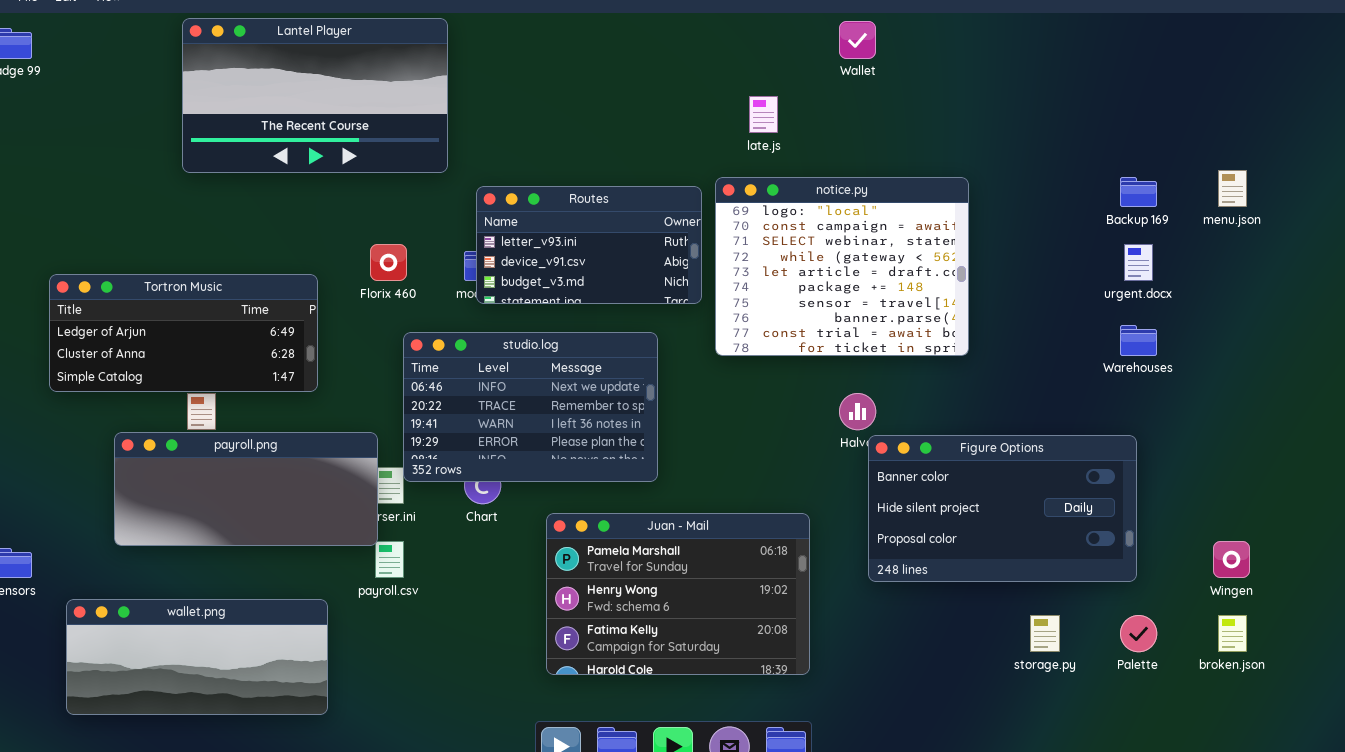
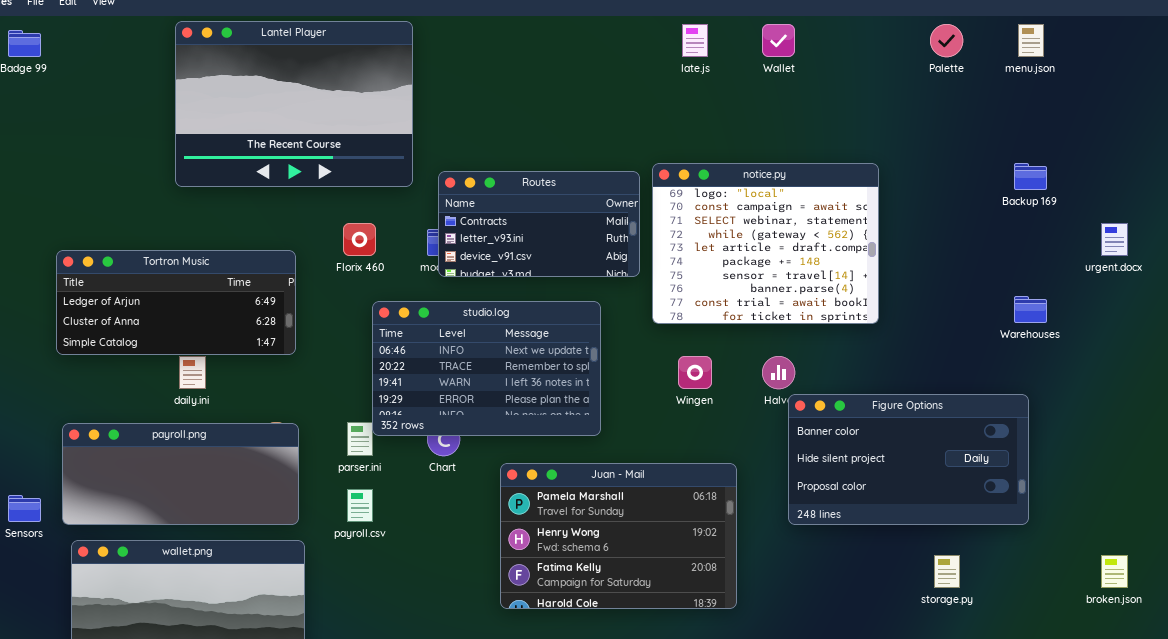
Lantel Player: [182,18,448,173] -> [175,21,413,187], resized
late.js: [749,96,778,133] -> [682,24,708,57], moved
menu.json: [1218,170,1247,207] -> [1018,24,1044,57], moved
Routes: [476,186,702,304] -> [438,171,640,277], scrolled up 1 row
urgent.docx: [1124,244,1153,281] -> [1101,223,1128,256], moved
payroll.png: [114,432,378,546] -> [62,423,299,525], moved
Wingen: [1213,541,1250,578] -> [678,356,712,389], moved
Palette: [1120,615,1157,652] -> [930,24,963,57], moved

